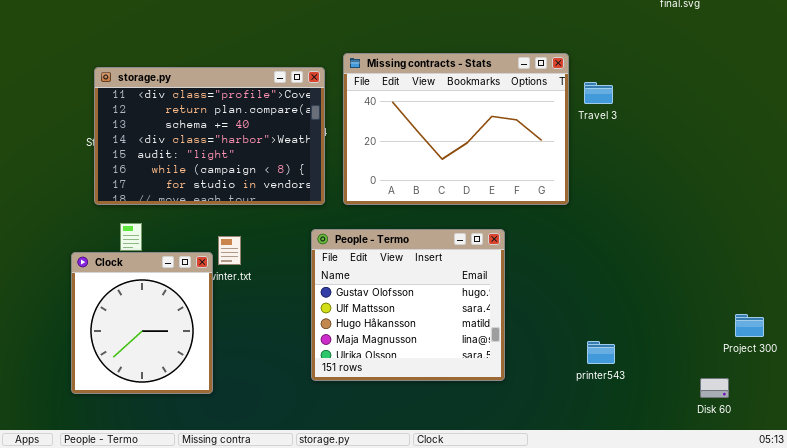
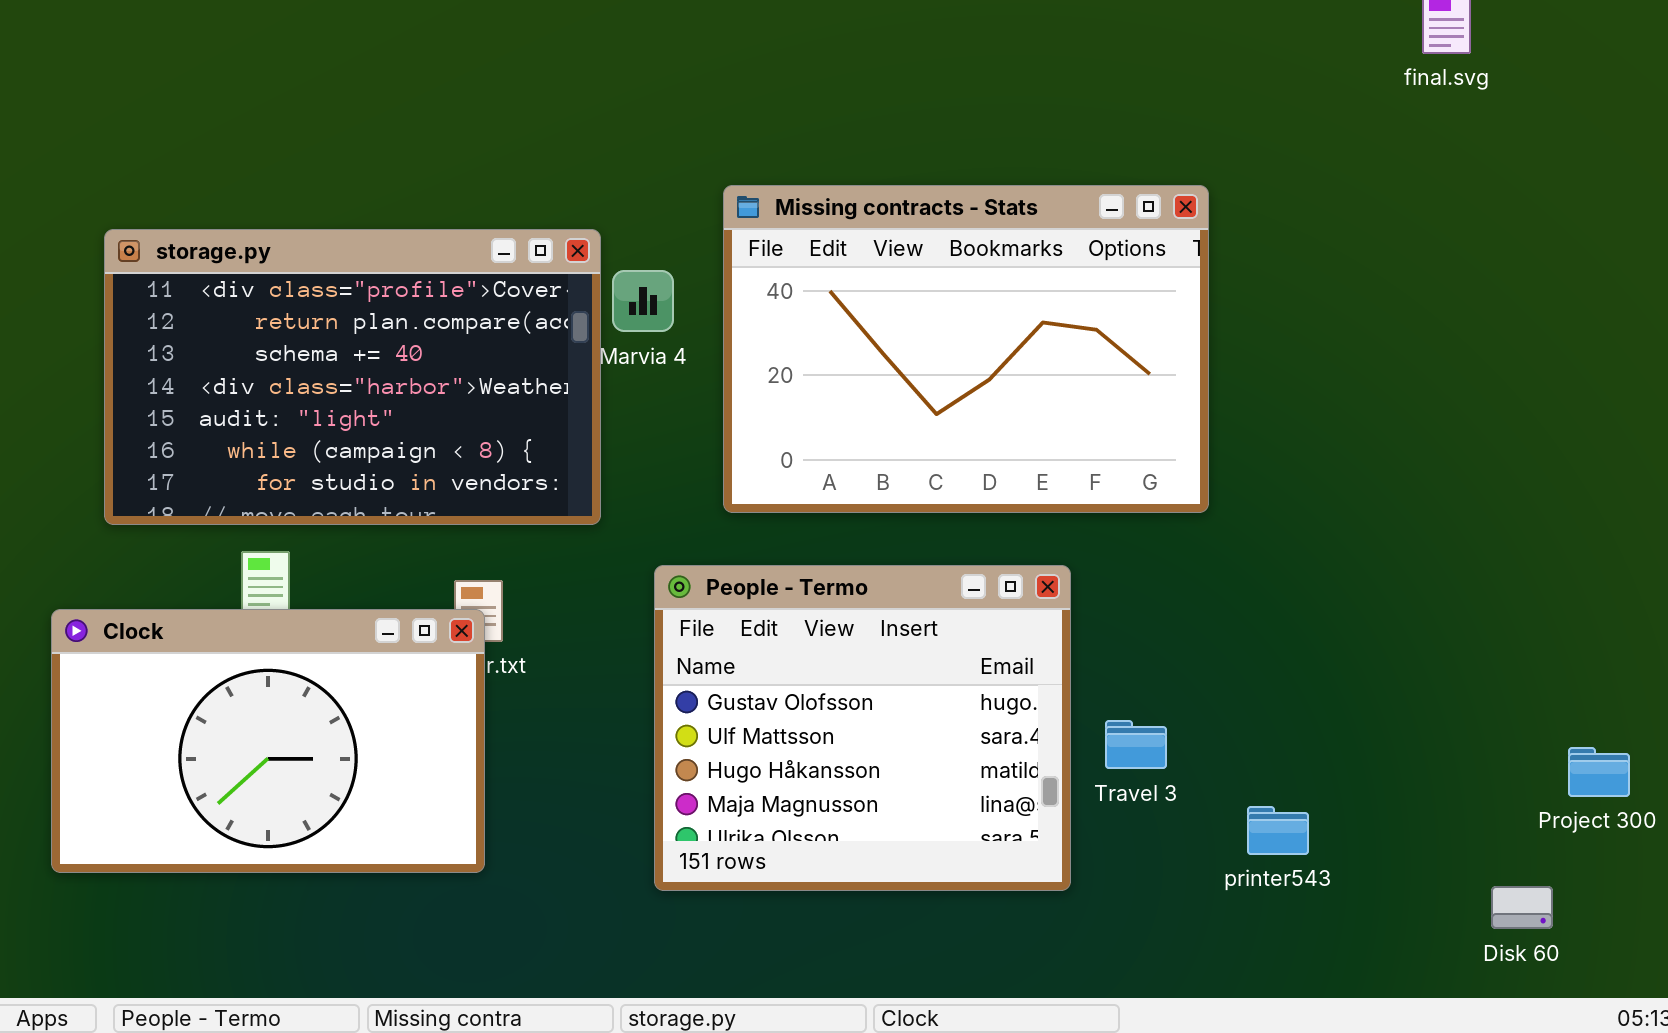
storage.py: [94,67,325,205] -> [104,229,601,525], moved
Travel 3: [584,82,613,104] -> [1105,720,1167,769], moved
Clock: [71,252,213,394] -> [51,609,485,873], moved, resized

